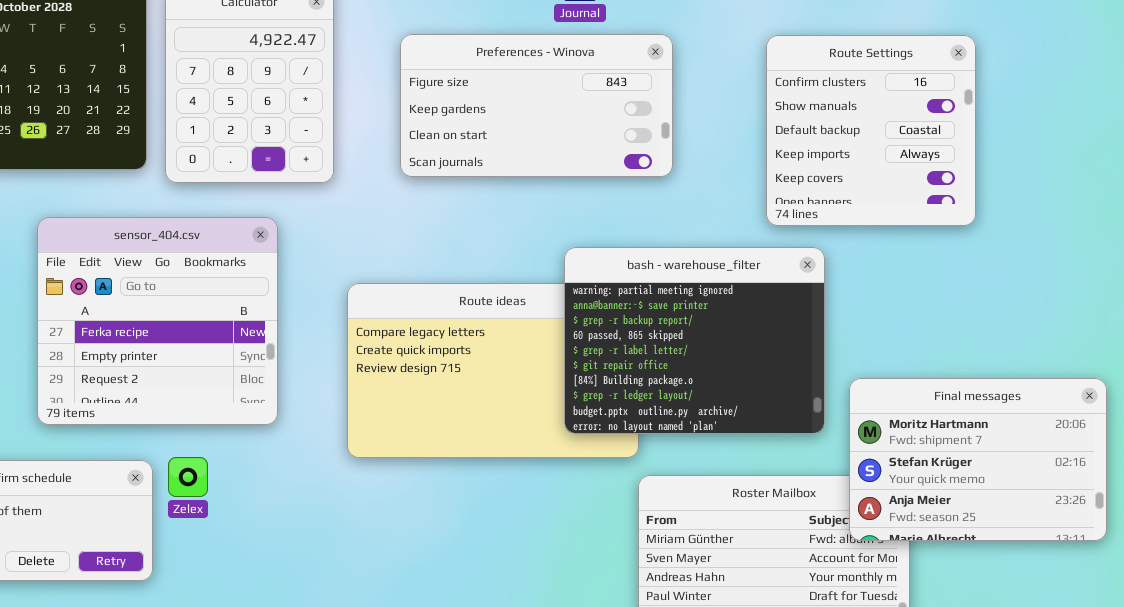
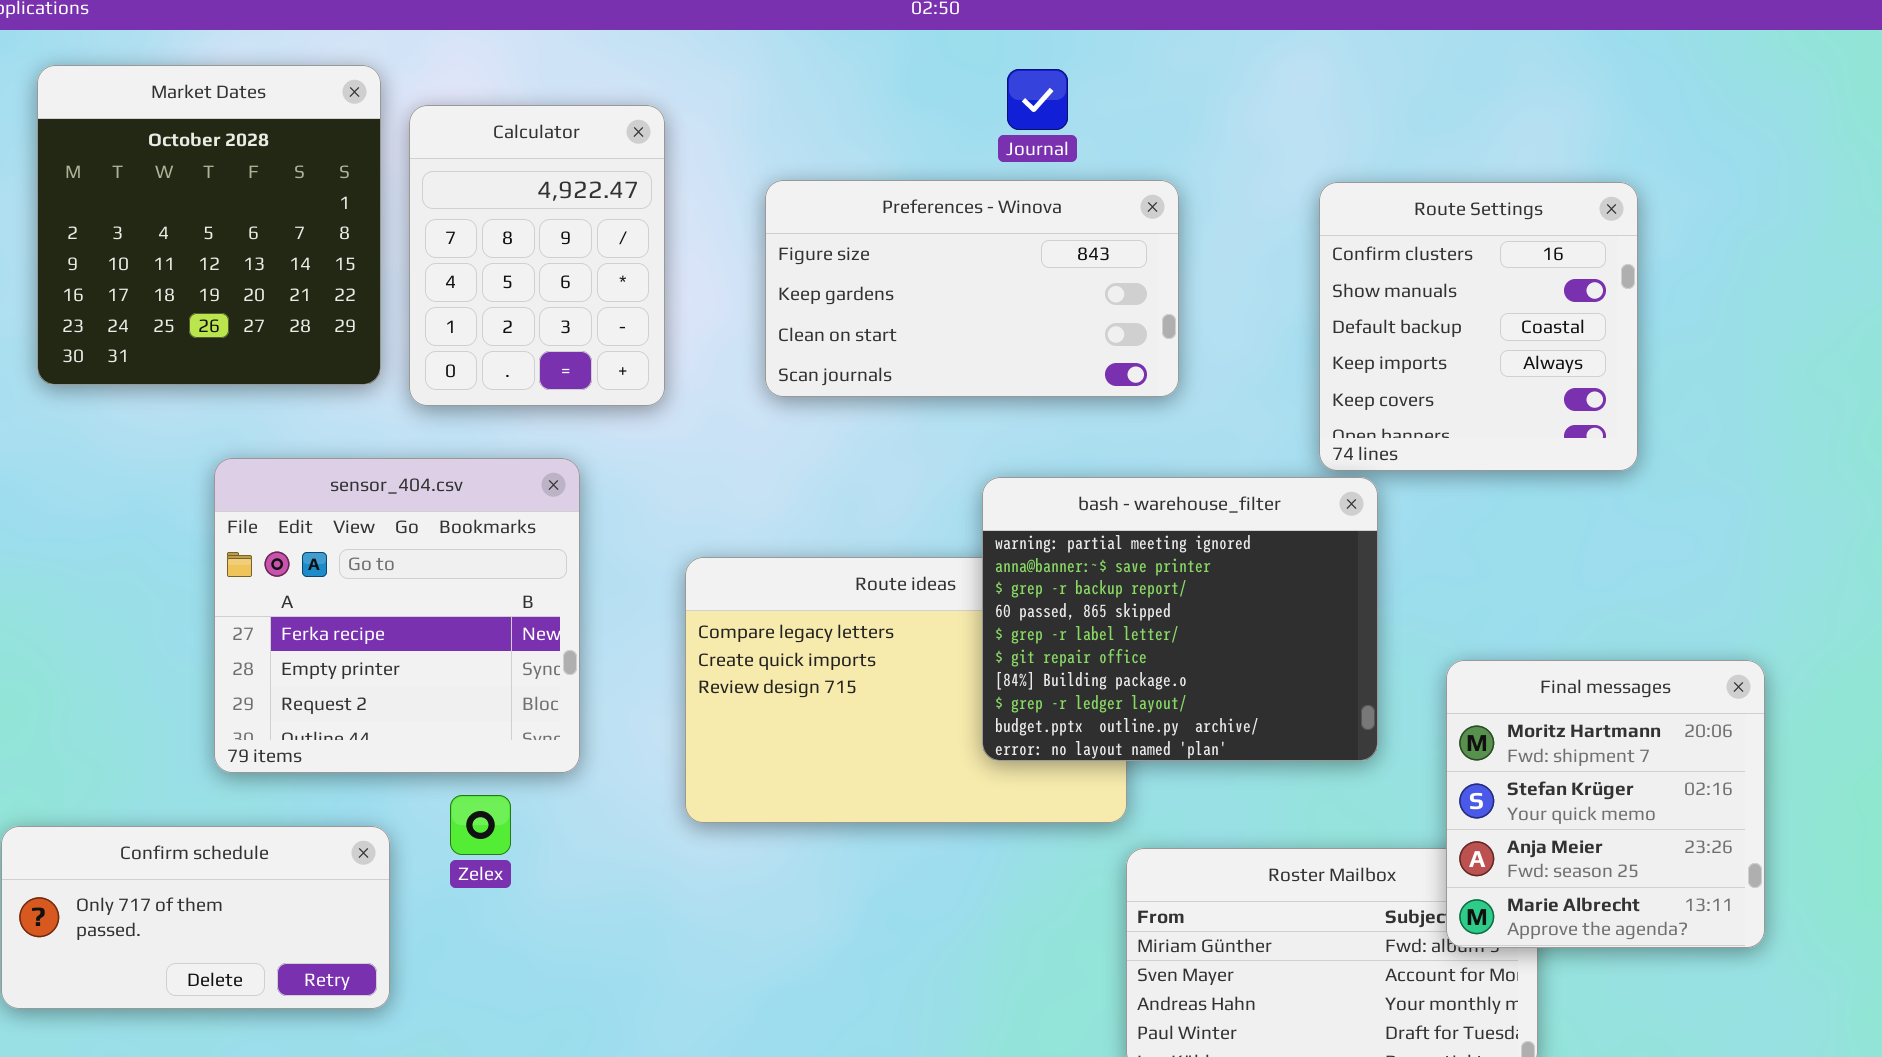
bash - warehouse_filter: [564,247,825,434] -> [982,477,1378,761], moved
Final messages: [849,378,1107,541] -> [1446,660,1765,948], resized
Zelex: [168,457,208,497] -> [450,795,511,855], moved

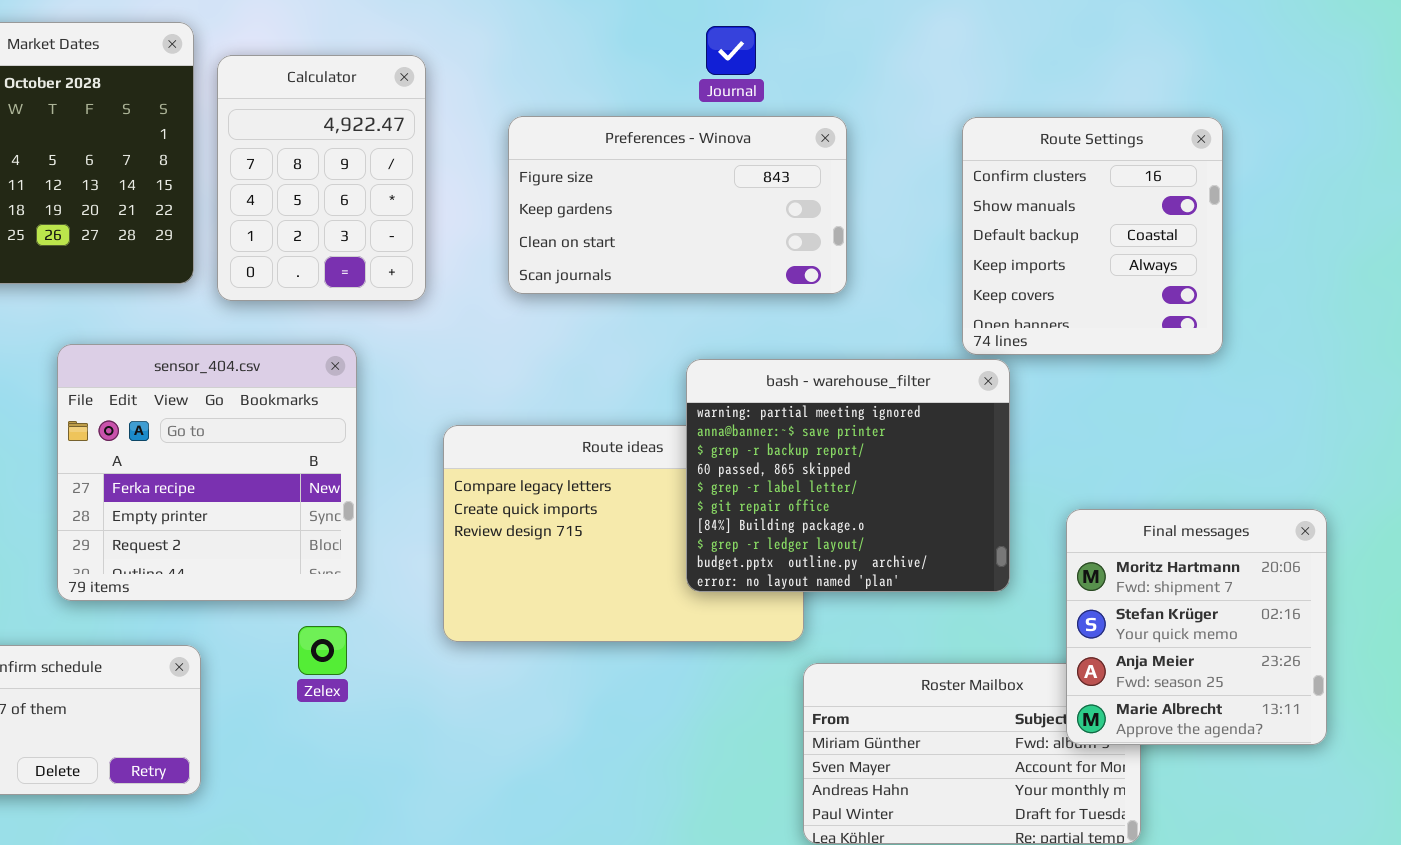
Zelex: [450,795,511,855] -> [298,626,347,675], moved

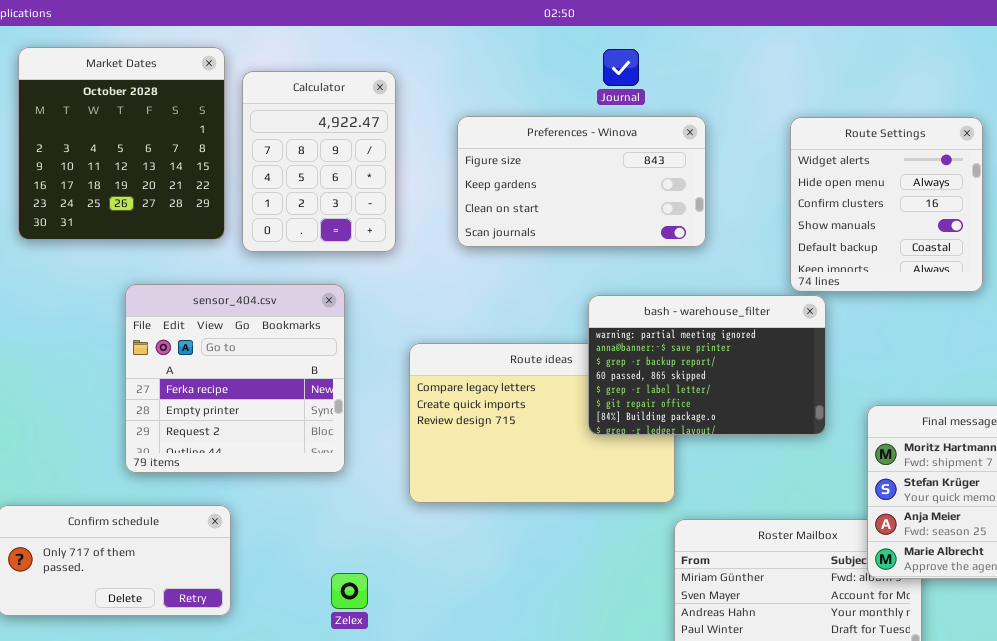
Route Settings: [962,117,1223,355] -> [790,117,983,292], scrolled up 2 rows
bash - warehouse_filter: [686,359,1010,592] -> [588,295,826,435], resized
Zelex: [298,626,347,675] -> [331,573,368,609], moved

